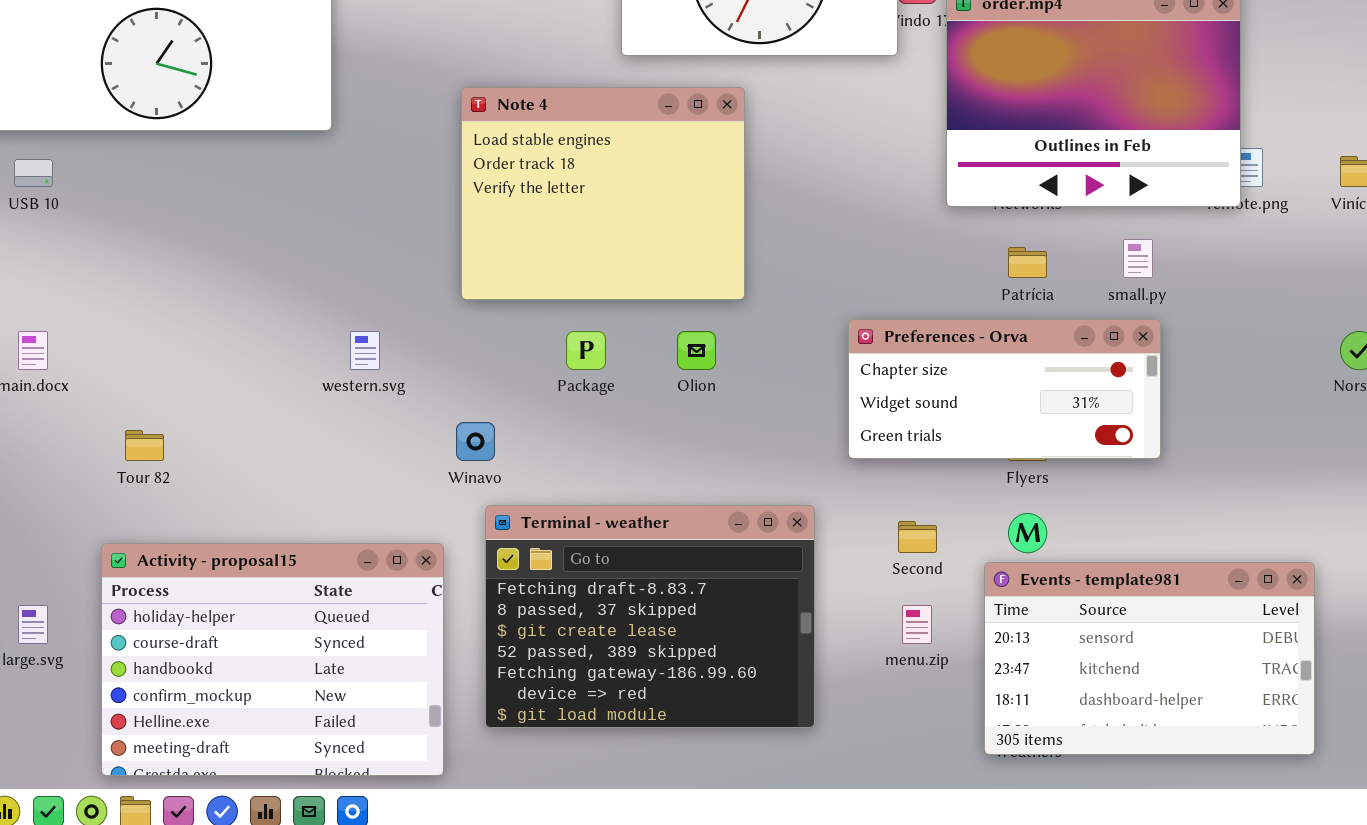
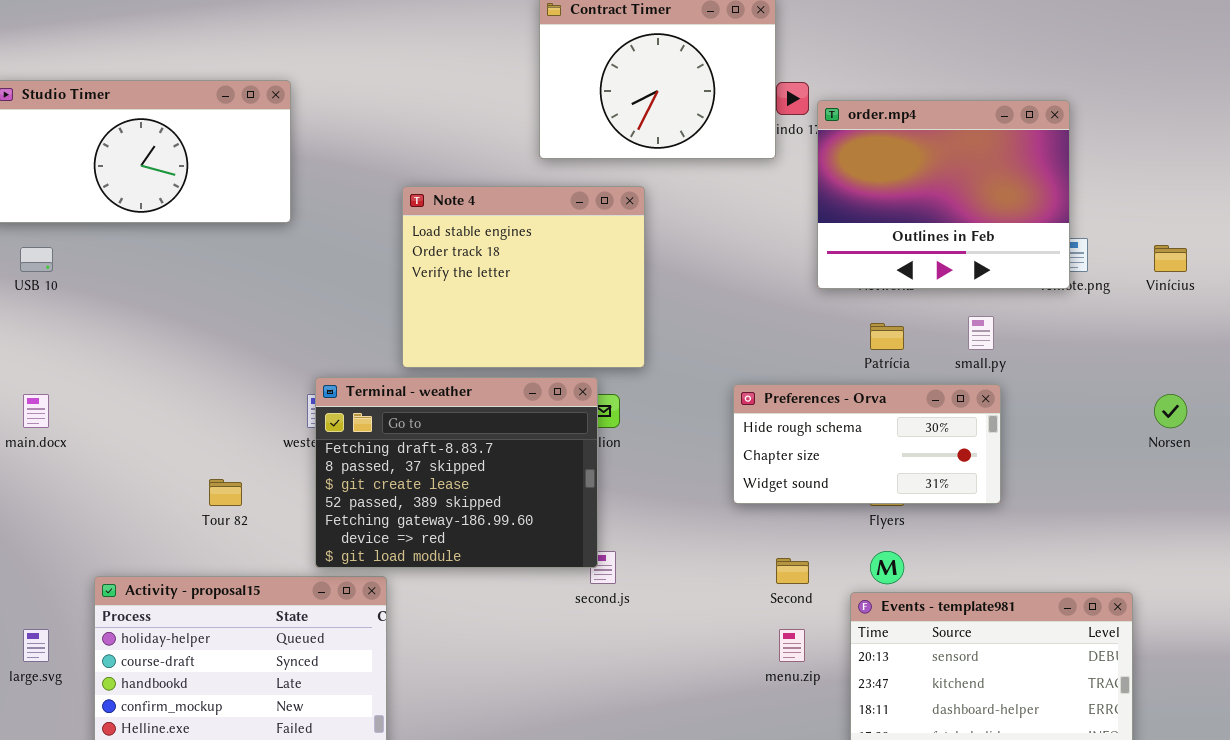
Preferences - Orva: [848,319,1161,459] -> [733,384,1001,504], scrolled up 1 row
Tour 82: [125,430,164,461] -> [209,479,242,506], moved
Terminal - weather: [485,505,815,728] -> [315,377,598,568], moved

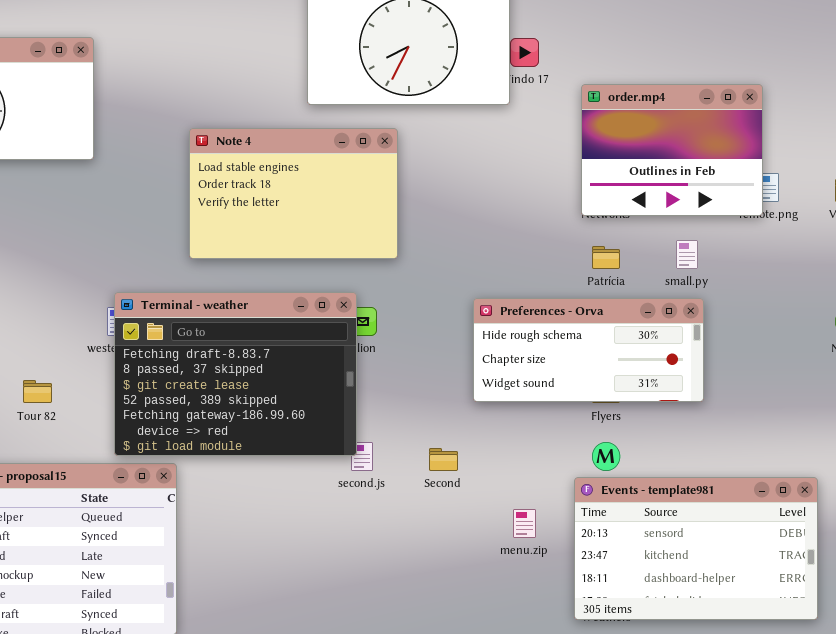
order.mp4: [817,100,1070,289] -> [581,84,763,216], resized
Note 4: [402,186,645,368] -> [189,128,398,259], resized
Second: [776,558,809,584] -> [429,448,458,471], moved

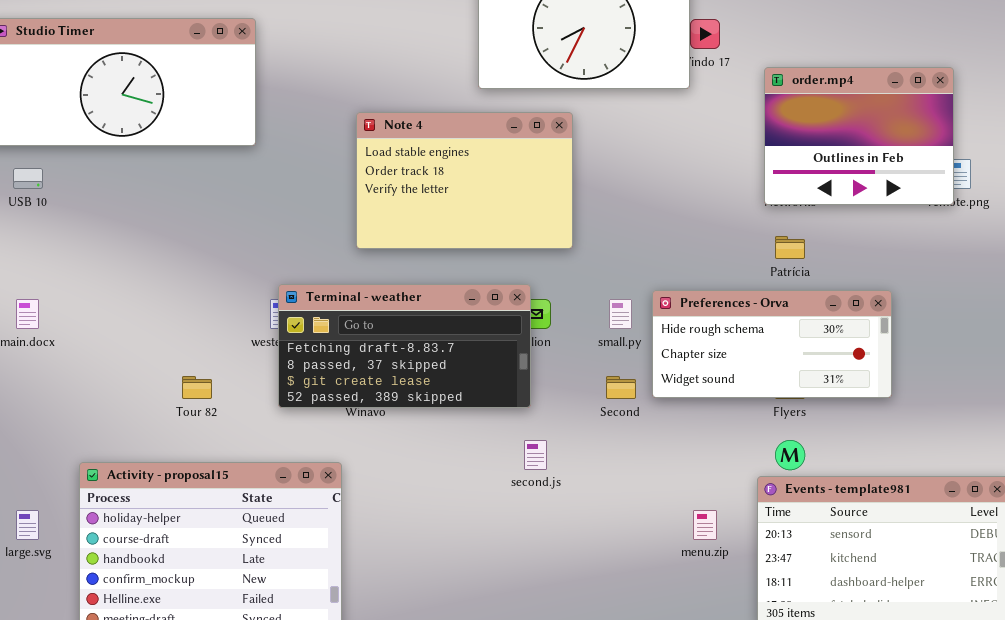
small.py: [676,240,698,269] -> [609,299,632,329], moved
Terminal - weather: [114,292,357,456] -> [278,284,531,408], resized
Second: [429,448,458,471] -> [606,376,636,399], moved

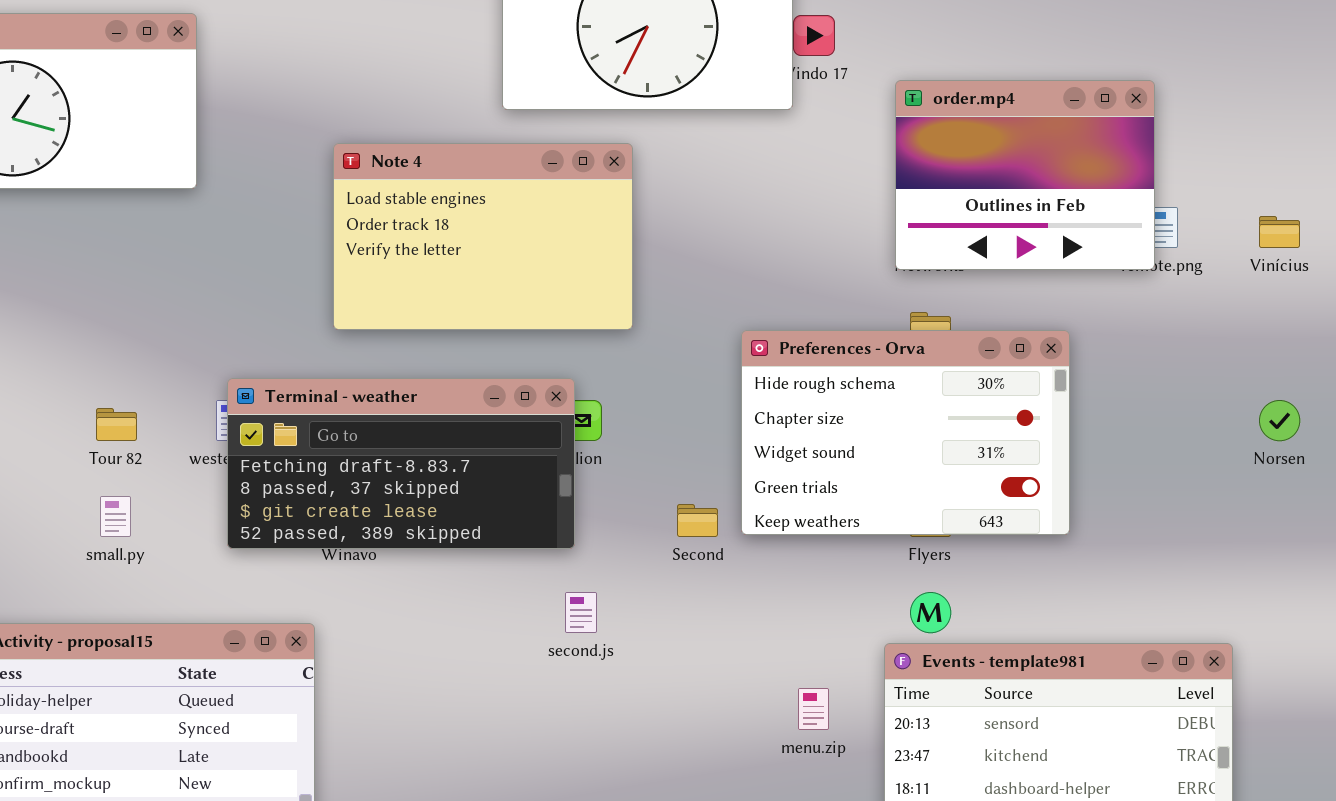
Preferences - Orva: [652,290,892,398] -> [741,330,1070,535], resized
small.py: [609,299,632,329] -> [100,496,131,537], moved
Tour 82: [182,376,212,399] -> [96,408,137,441], moved

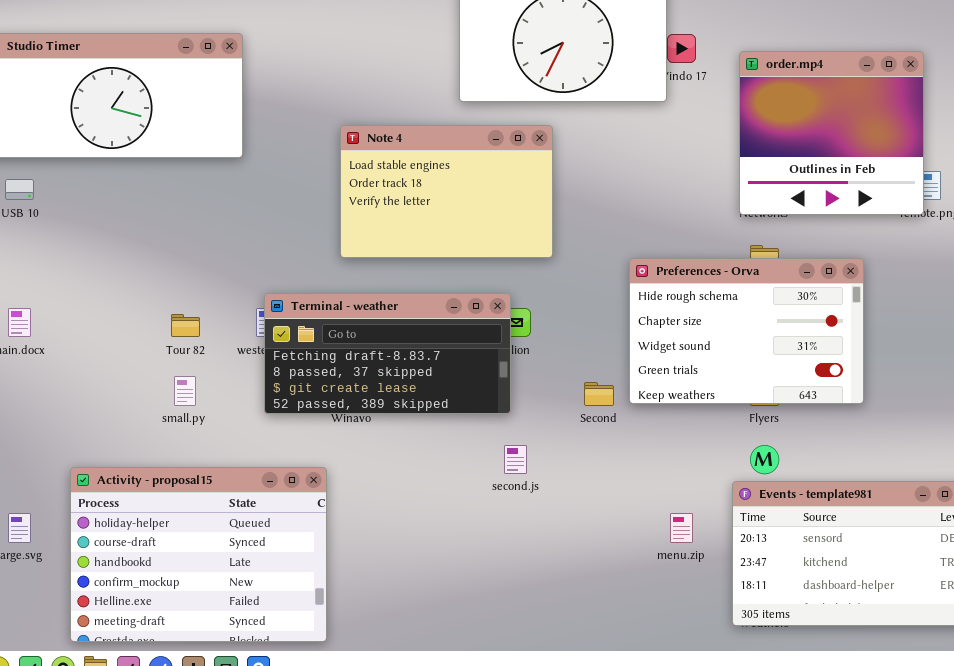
order.mp4: [895,80,1155,270] -> [739,51,924,215], resized

